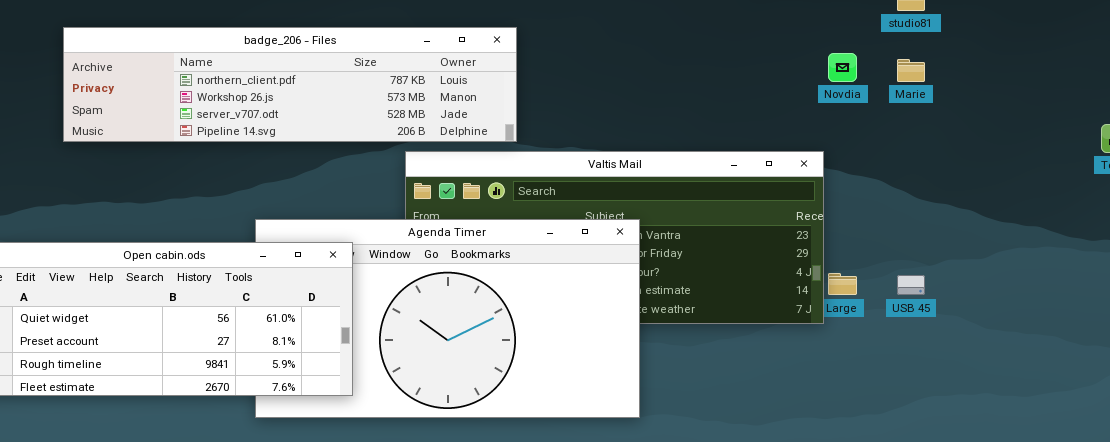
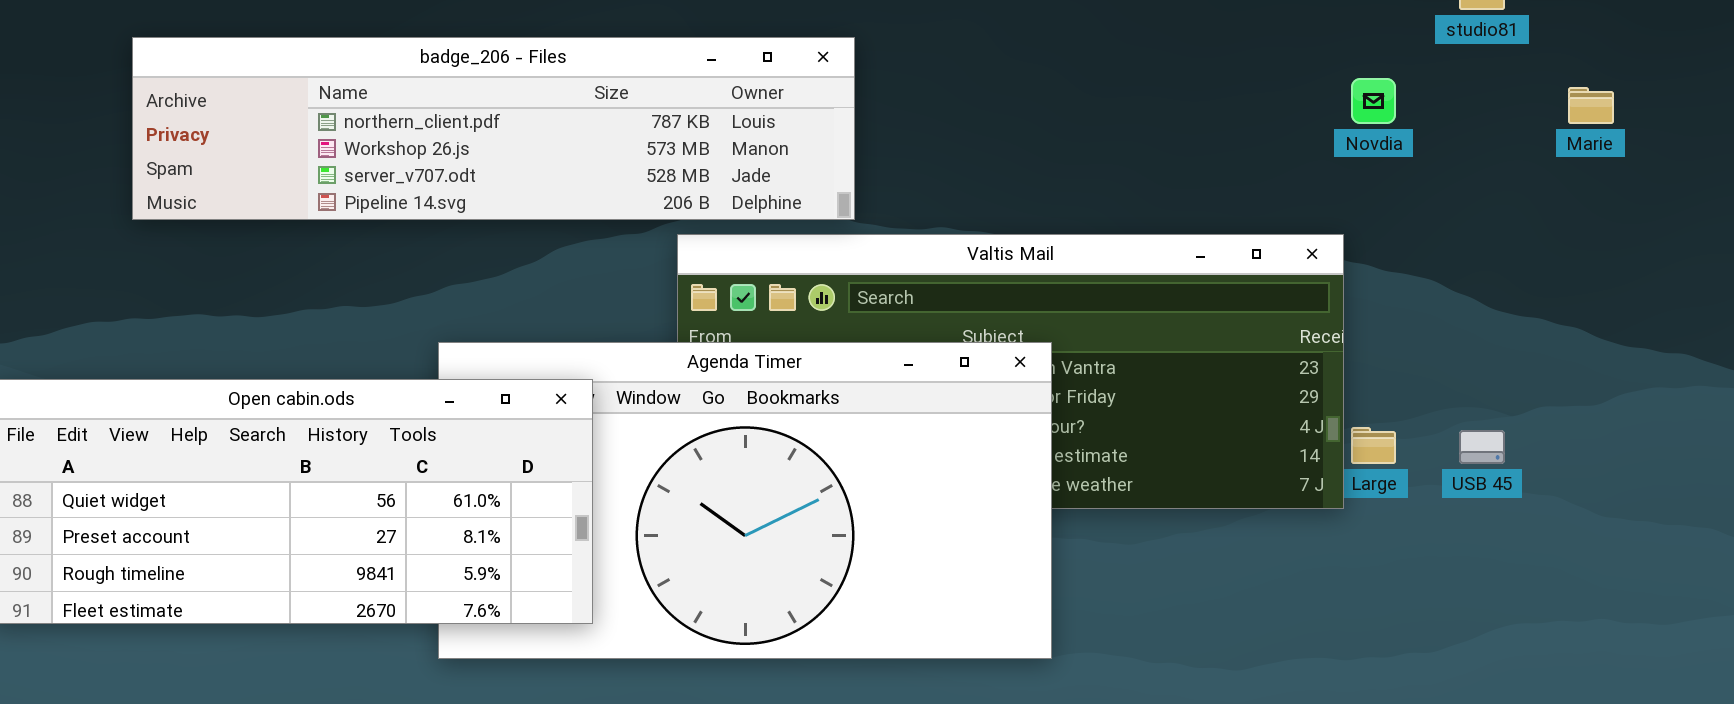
Marie: [897,59,925,82] -> [1568,87,1614,124], moved

